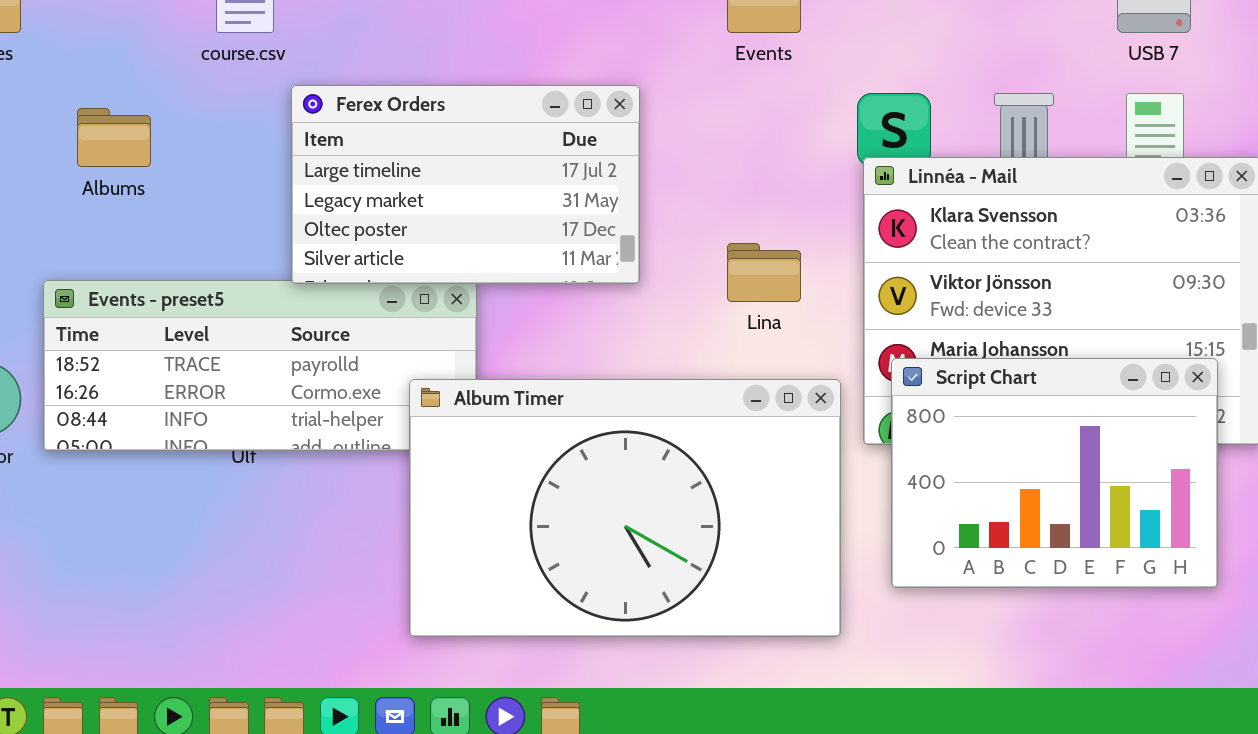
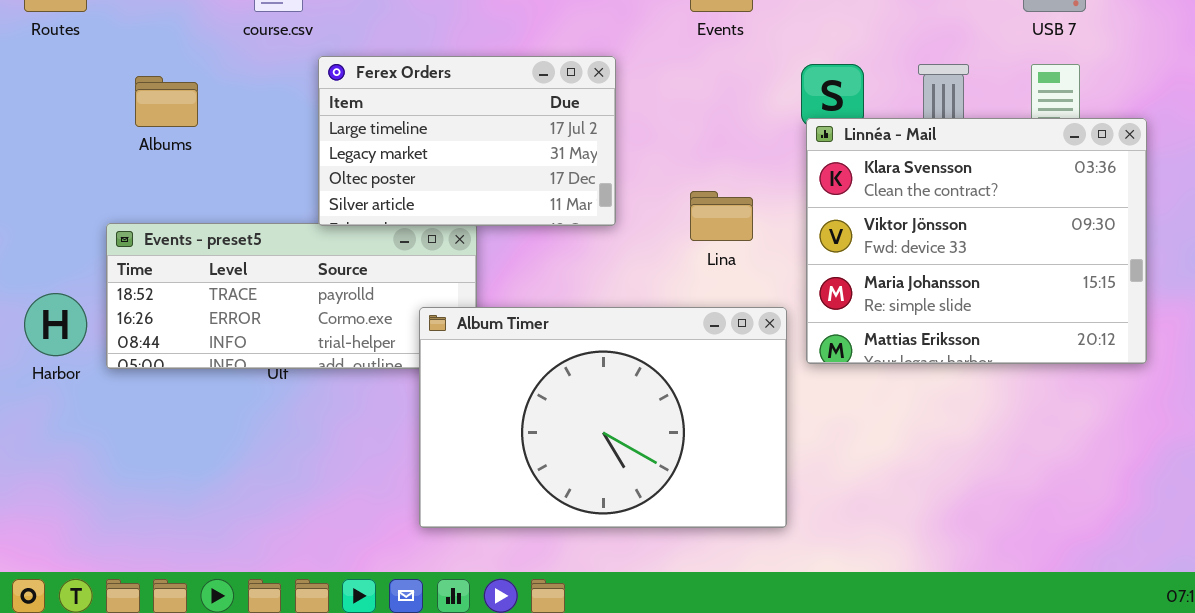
Script Chart: [891,358,1218,588] -> none, closed

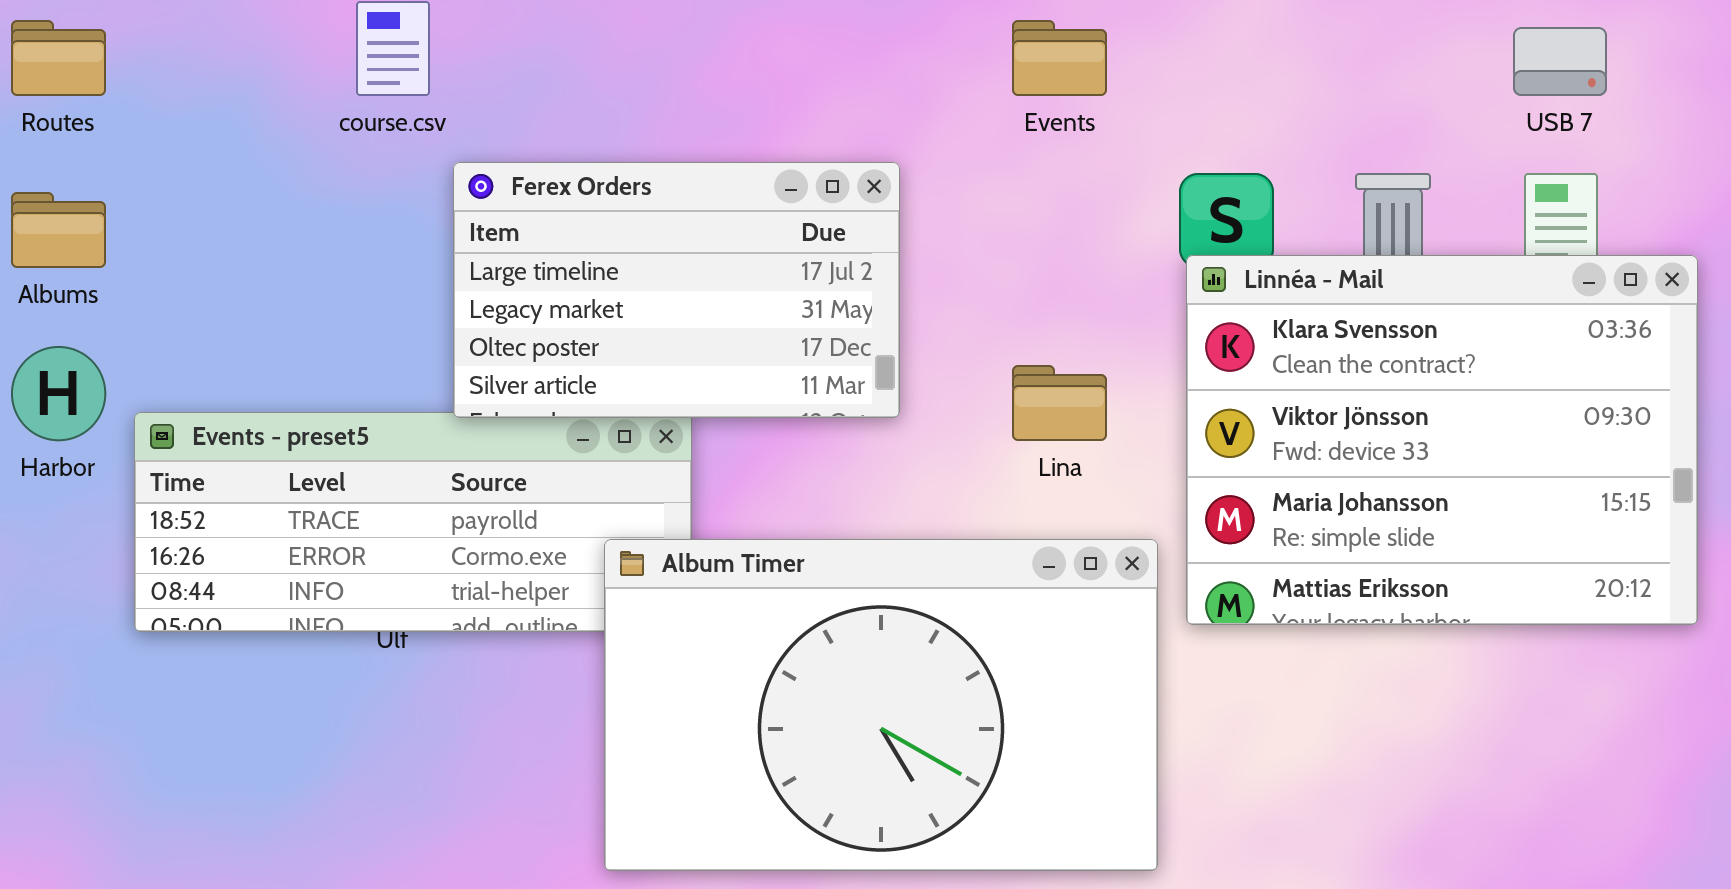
Albums: [135,76,198,127] -> [11,192,106,268], moved
Harbor: [24,293,87,356] -> [11,346,106,441], moved

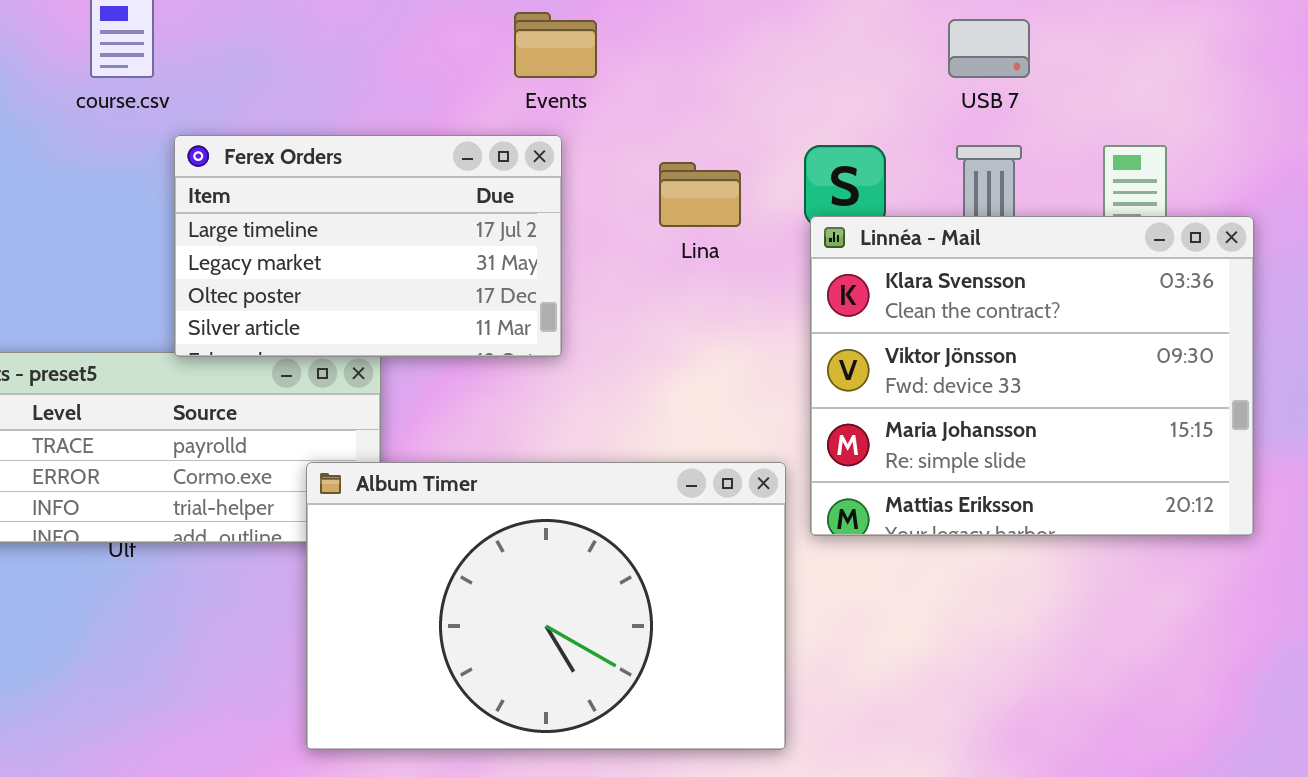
Events: [1012,20,1107,96] -> [514,12,597,78], moved
USB 7: [1513,27,1607,96] -> [948,19,1030,78], moved
Lina: [1012,365,1107,441] -> [659,162,741,227], moved

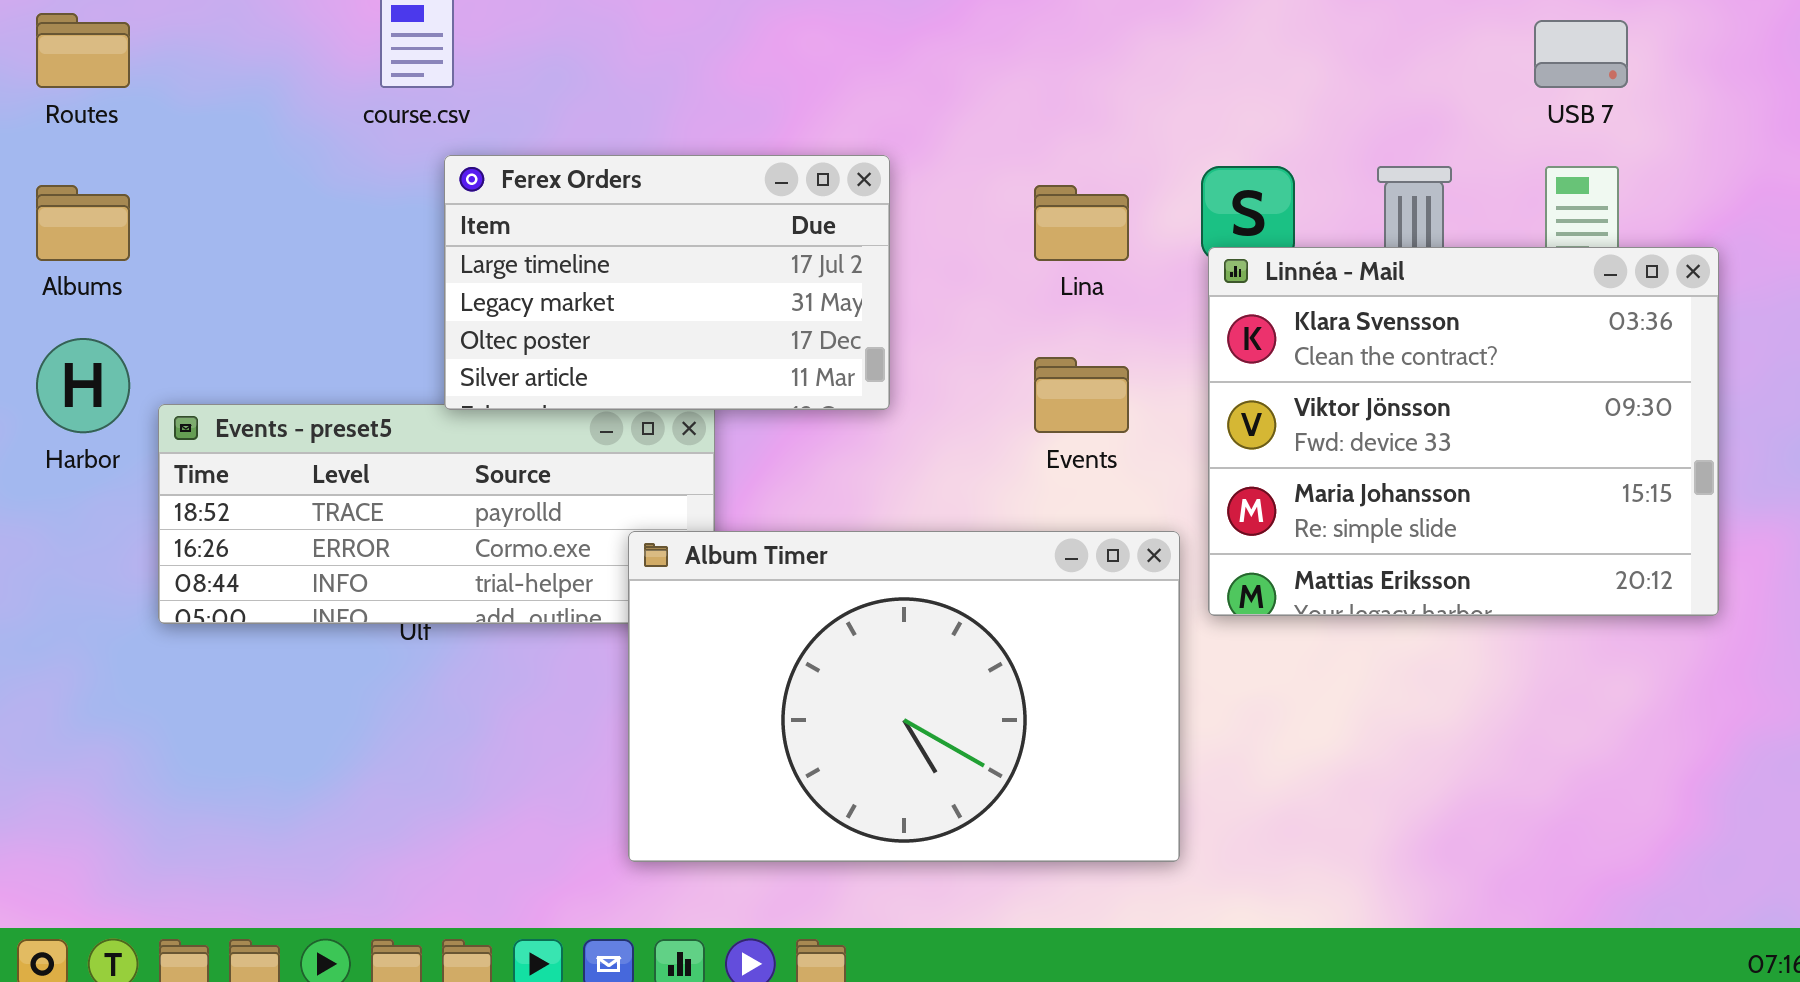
Events: [514,12,597,78] -> [1034,357,1129,433], moved
USB 7: [948,19,1030,78] -> [1534,20,1628,88], moved
Ferex Orders: [174,135,562,357] -> [444,155,890,410], moved

